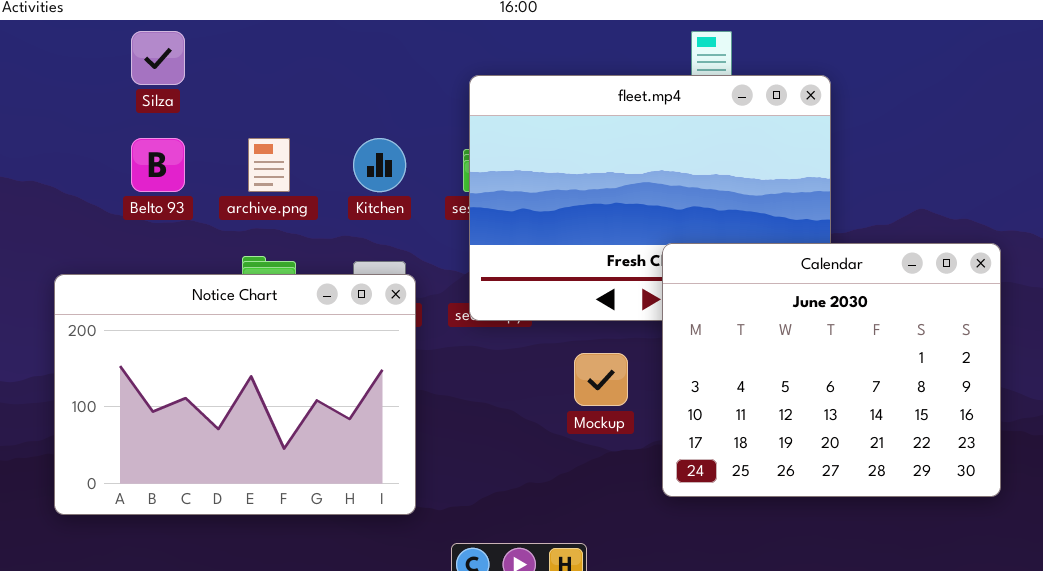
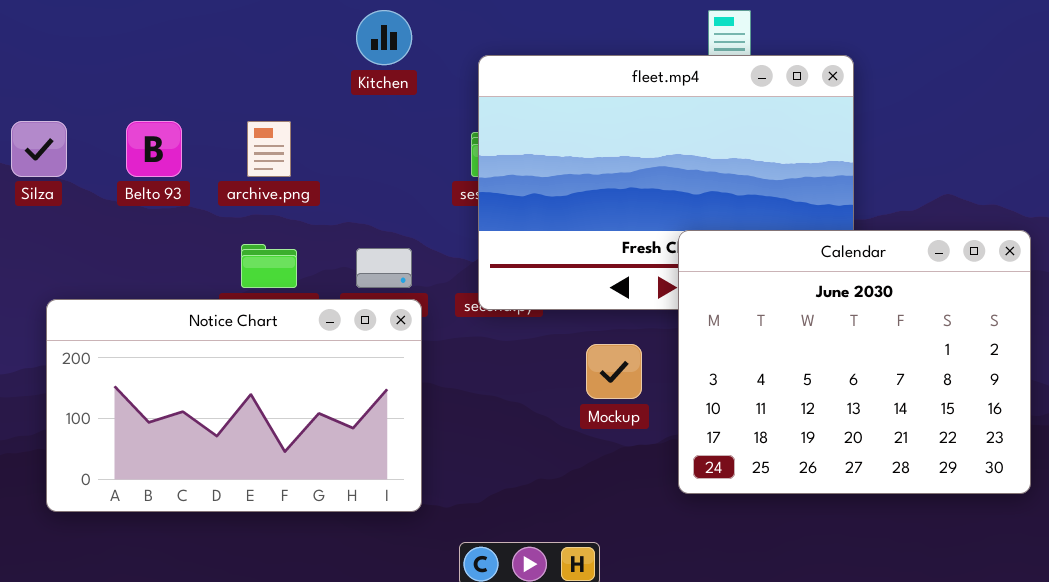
Silza: [131,31,185,85] -> [11,121,67,177], moved
Kitchen: [353,138,406,192] -> [356,10,412,65], moved
Notice Chart: [54,274,416,515] -> [46,299,422,512], resized

